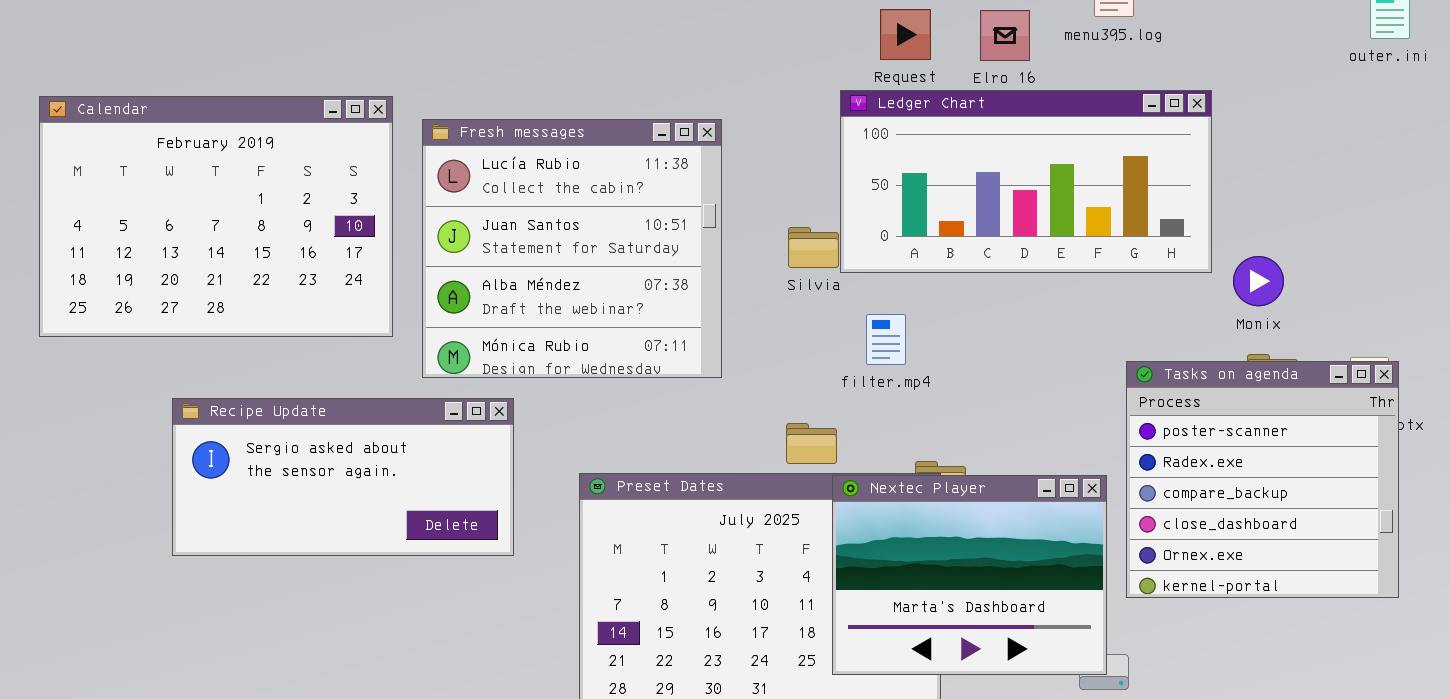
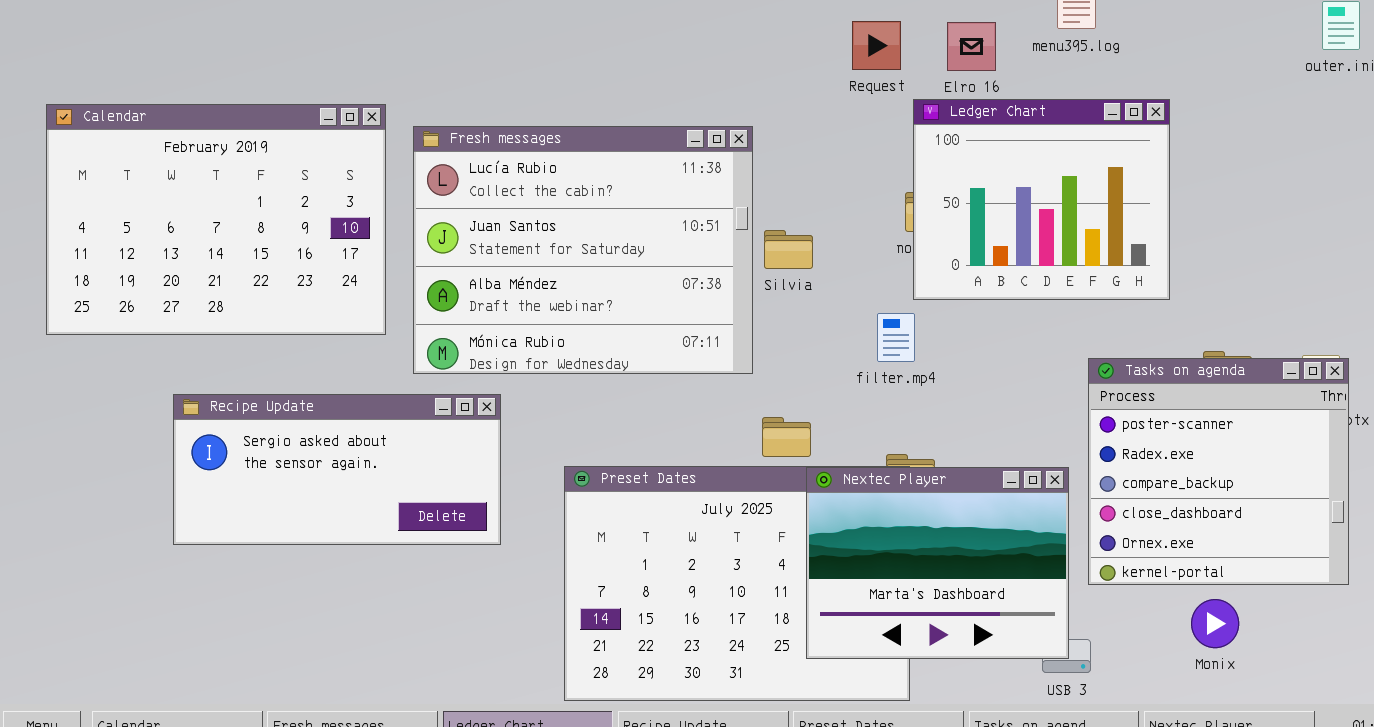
Ledger Chart: [840,90,1212,273] -> [913,99,1170,300], resized
Fresh messages: [422,119,722,378] -> [413,126,753,374], resized
Monix: [1233,256,1284,306] -> [1191,599,1239,648], moved
filter.mp4: [866,314,906,365] -> [877,313,915,362], moved

